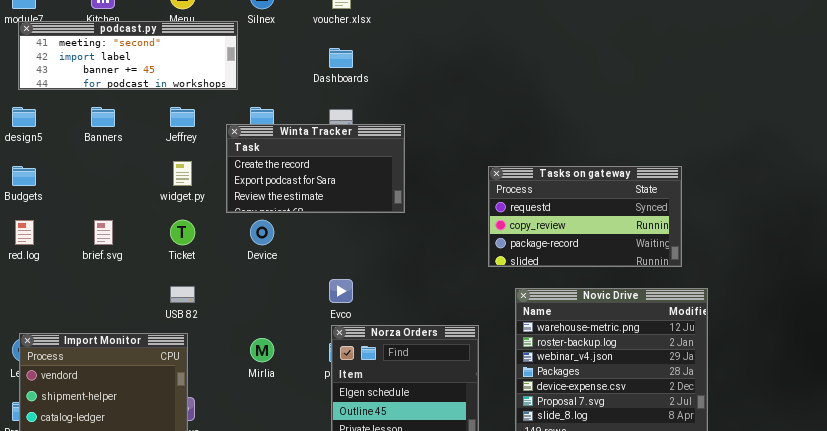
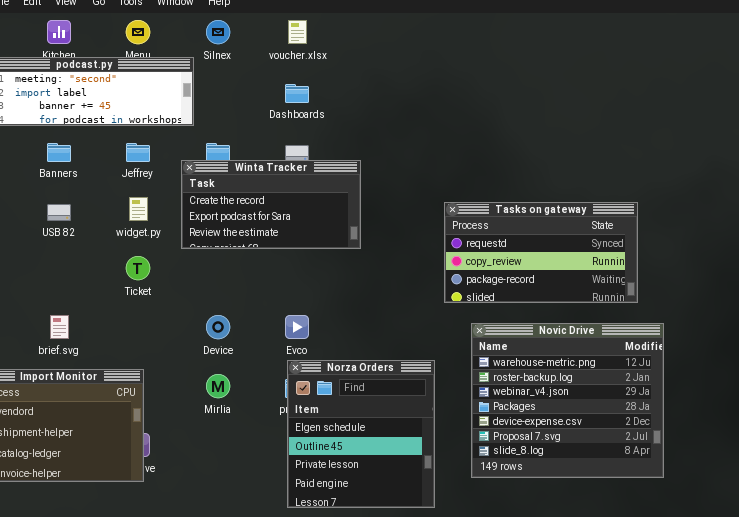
brief.svg: [94,220,113,245] -> [50,315,69,339], moved
Device: [250,220,274,245] -> [206,315,230,339], moved
USB 82: [170,286,195,303] -> [47,204,71,221], moved

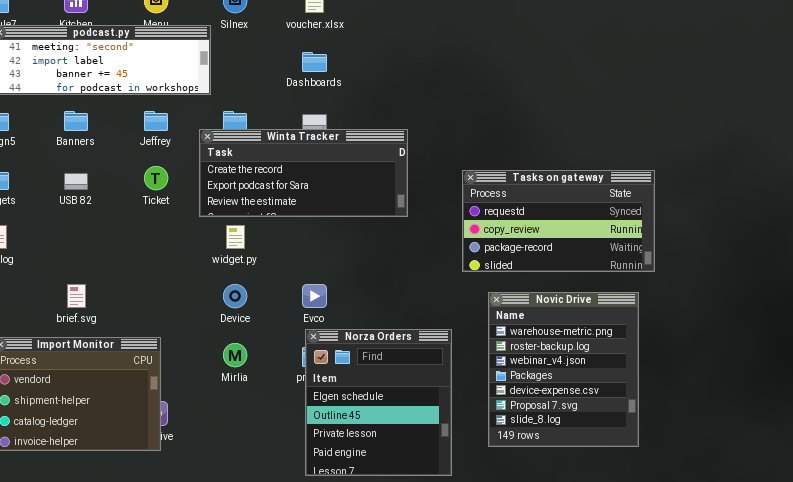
Winta Tracker: [181,160,361,249] -> [199,129,408,217], resized
widget.py: [129,197,148,221] -> [226,225,245,249], moved
Ticket: [126,256,150,280] -> [144,166,168,190], moved
Novic Drive: [471,323,664,478] -> [488,292,639,447], resized

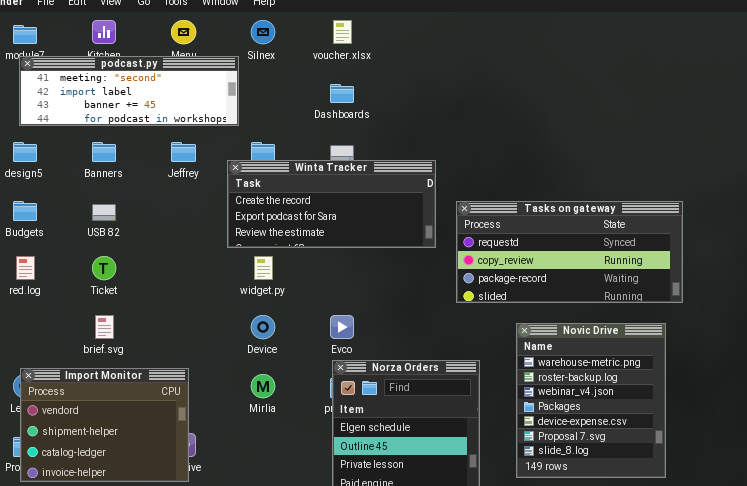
Ticket: [144,166,168,190] -> [92,256,116,280], moved
Tasks on gateway: [462,170,655,272] -> [456,201,683,303], resized

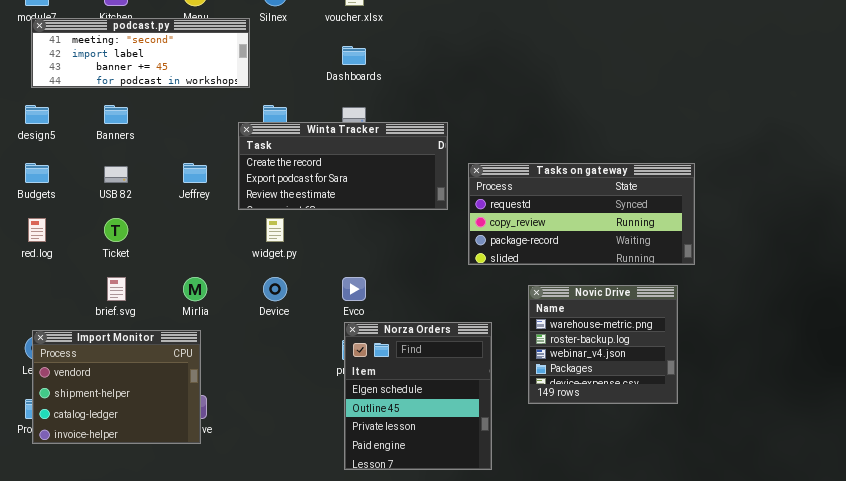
Jeffrey: [171,142,196,162] -> [183,163,207,183], moved
Novic Drive: [516,323,666,478] -> [528,285,678,404], resized
Mirlia: [251,374,275,398] -> [183,277,207,301], moved

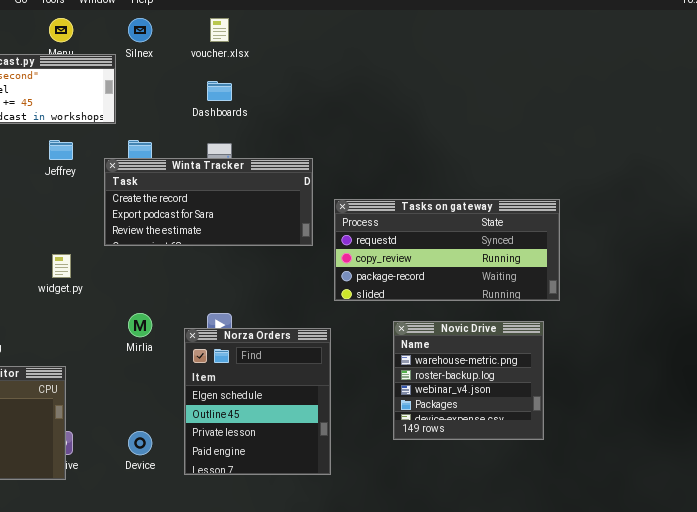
Jeffrey: [183,163,207,183] -> [49,140,73,160], moved
widget.py: [266,218,284,242] -> [52,254,71,278], moved
Mirlia: [183,277,207,301] -> [128,313,152,337], moved
Device: [263,277,287,301] -> [128,431,152,455], moved
Norza Orders: [344,322,492,470] -> [184,328,331,475], moved

